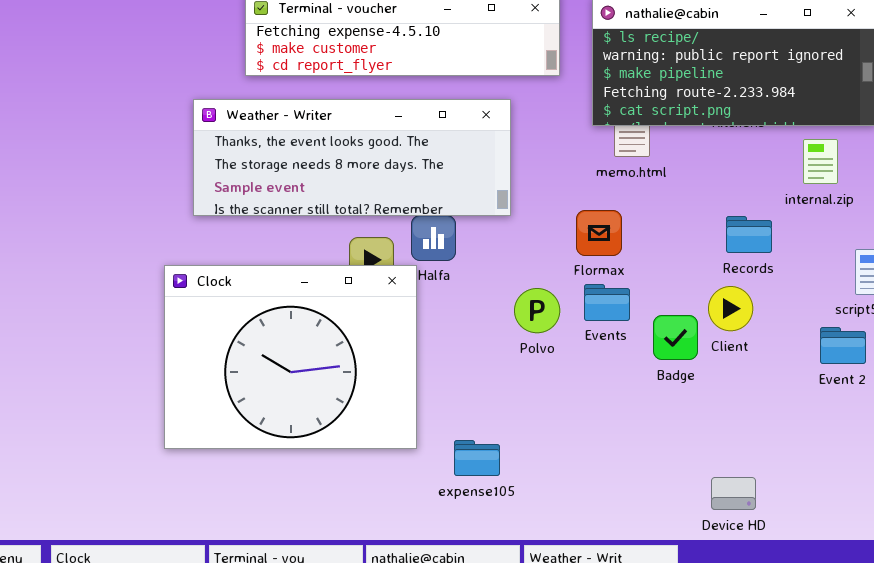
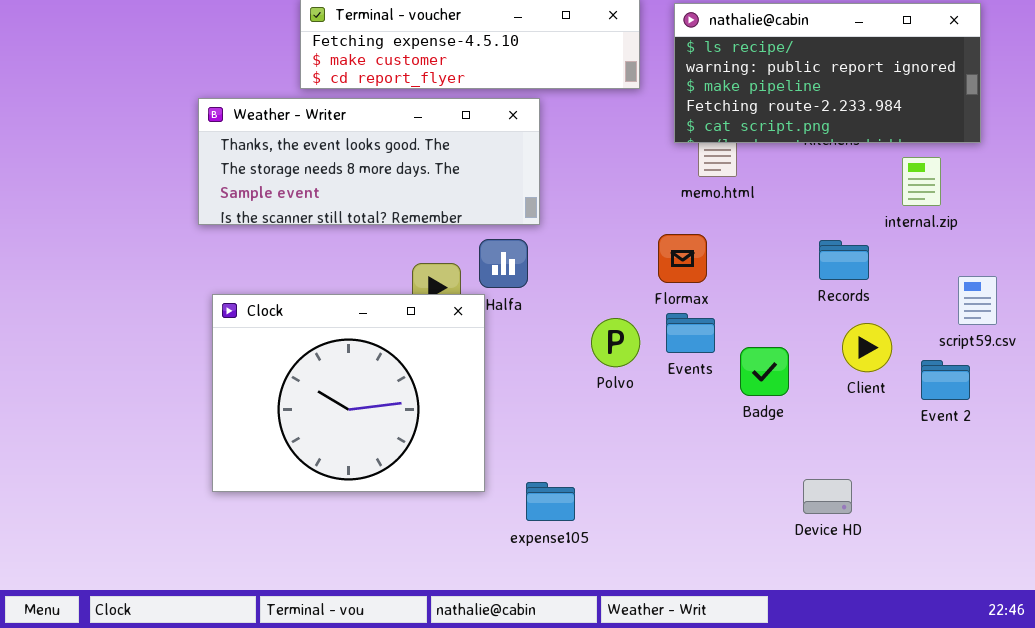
Weather - Writer: [193,99,511,216] -> [198,98,540,225], moved
Client: [708,286,753,331] -> [842,323,892,372], moved
Device HD: [711,477,756,510] -> [803,479,852,514], moved

